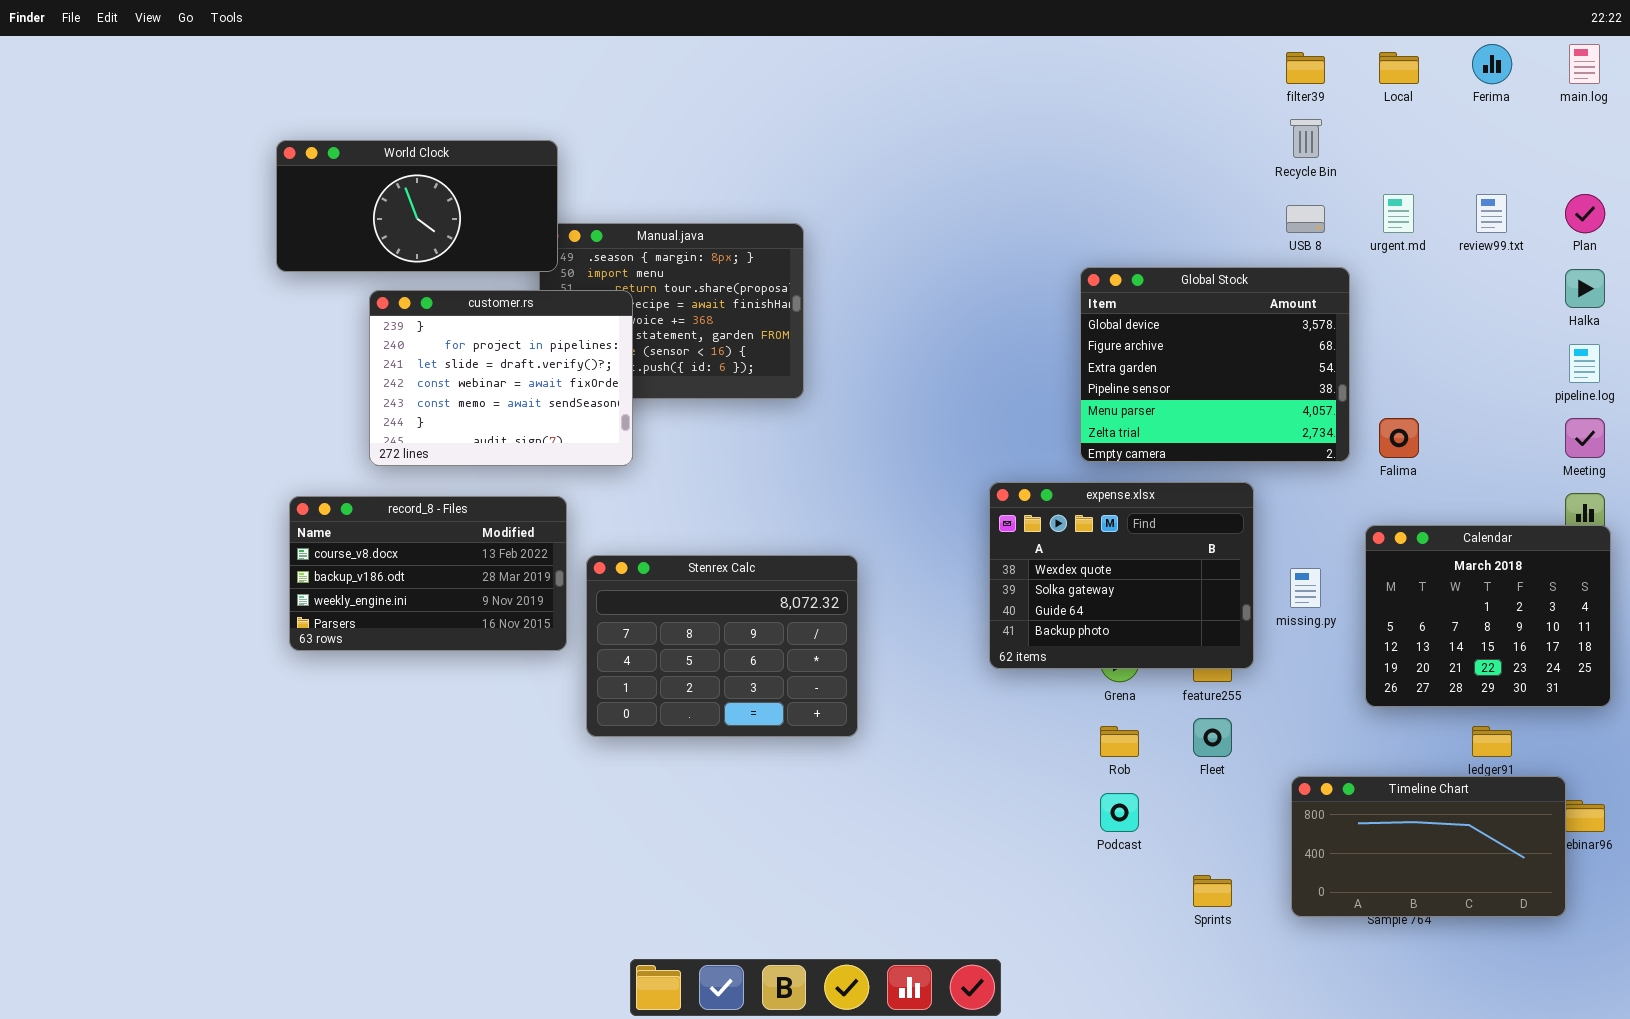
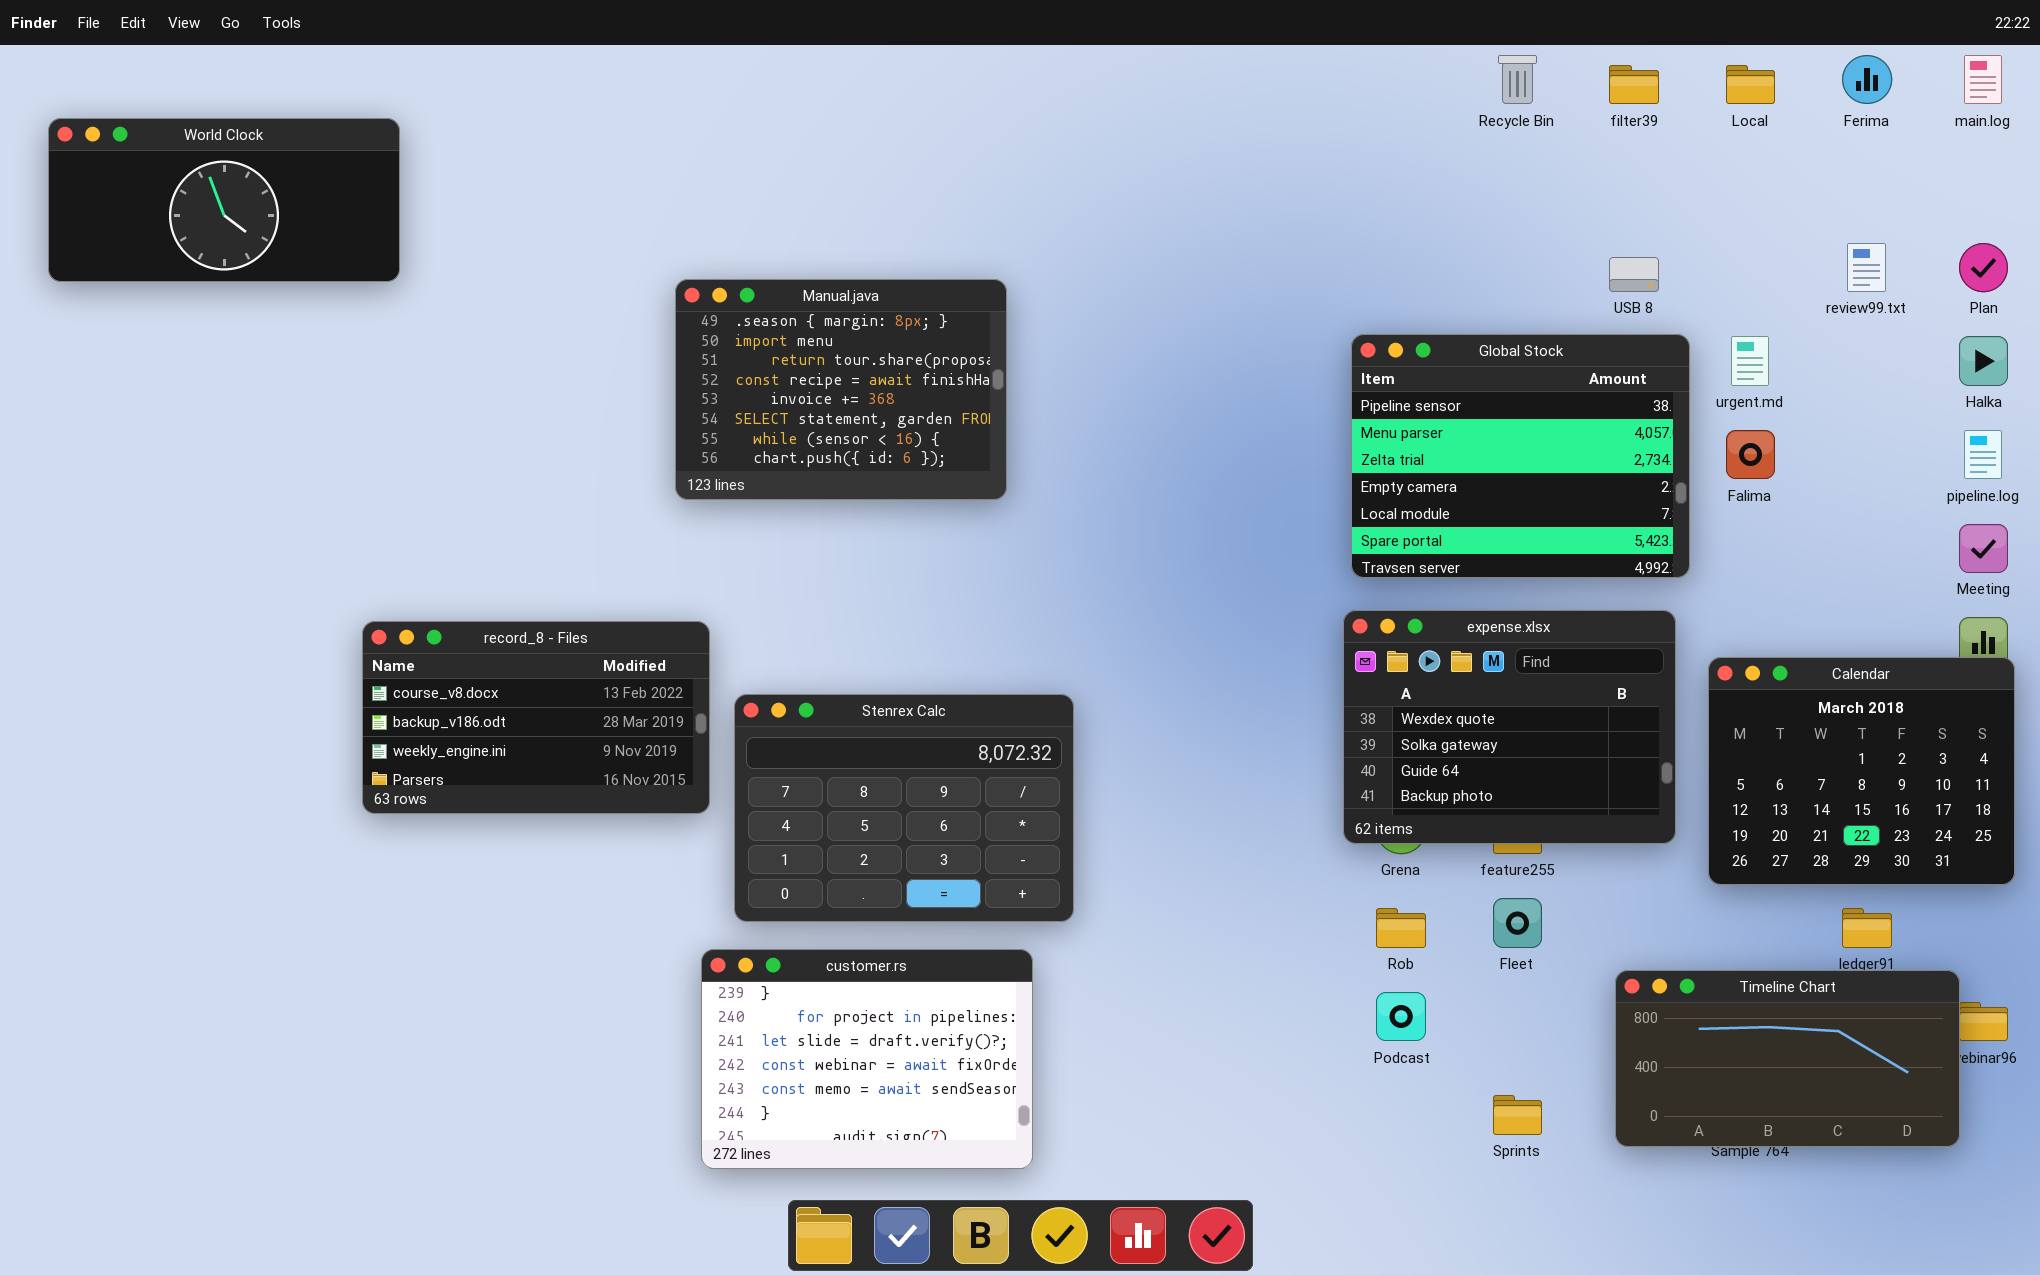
Recycle Bin: [1290,119,1322,158] -> [1498,55,1537,104], moved
World Clock: [276,140,558,272] -> [48,118,400,282], moved
urgent.md: [1383,194,1414,233] -> [1731,336,1769,386], moved
Global Stock: [1080,267,1350,462] -> [1351,334,1690,578], scrolled down 3 rows
customer.rs: [369,290,633,466] -> [701,949,1033,1169], moved
Falima: [1379,418,1419,458] -> [1726,430,1775,479], moved
expense.xlsx: [989,482,1254,669] -> [1343,610,1676,844], moved

